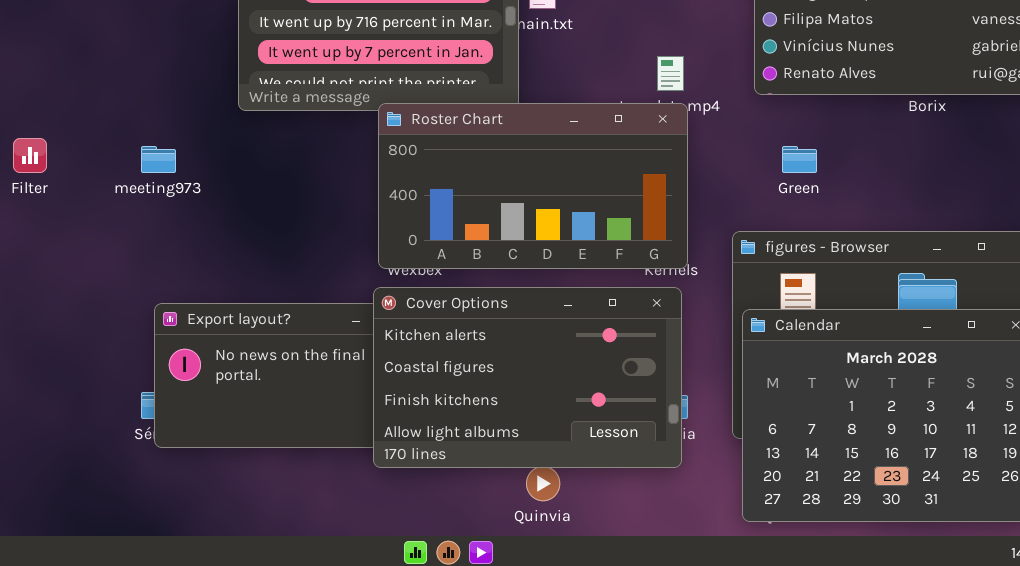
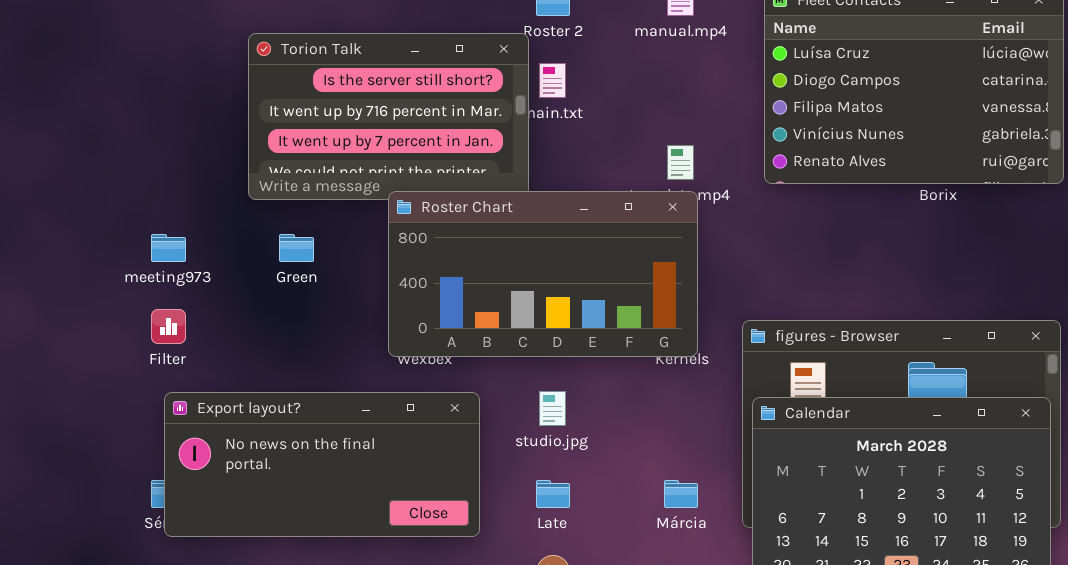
Filter: [13,138,47,173] -> [151,309,186,344], moved
Green: [782,146,817,173] -> [279,234,314,262], moved
Cover Options: [373,287,682,468] -> none, closed

